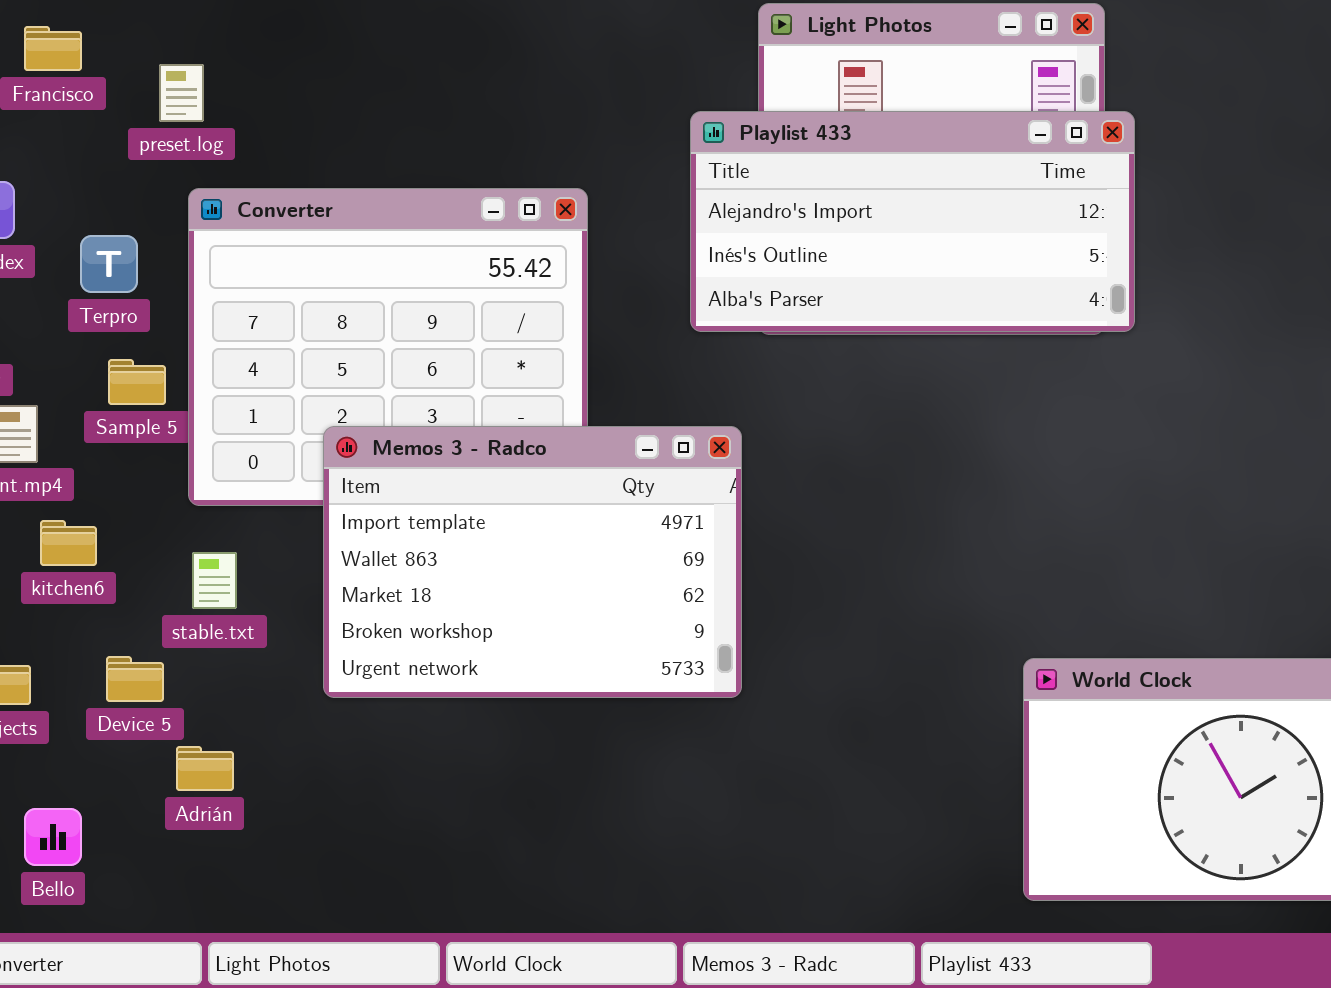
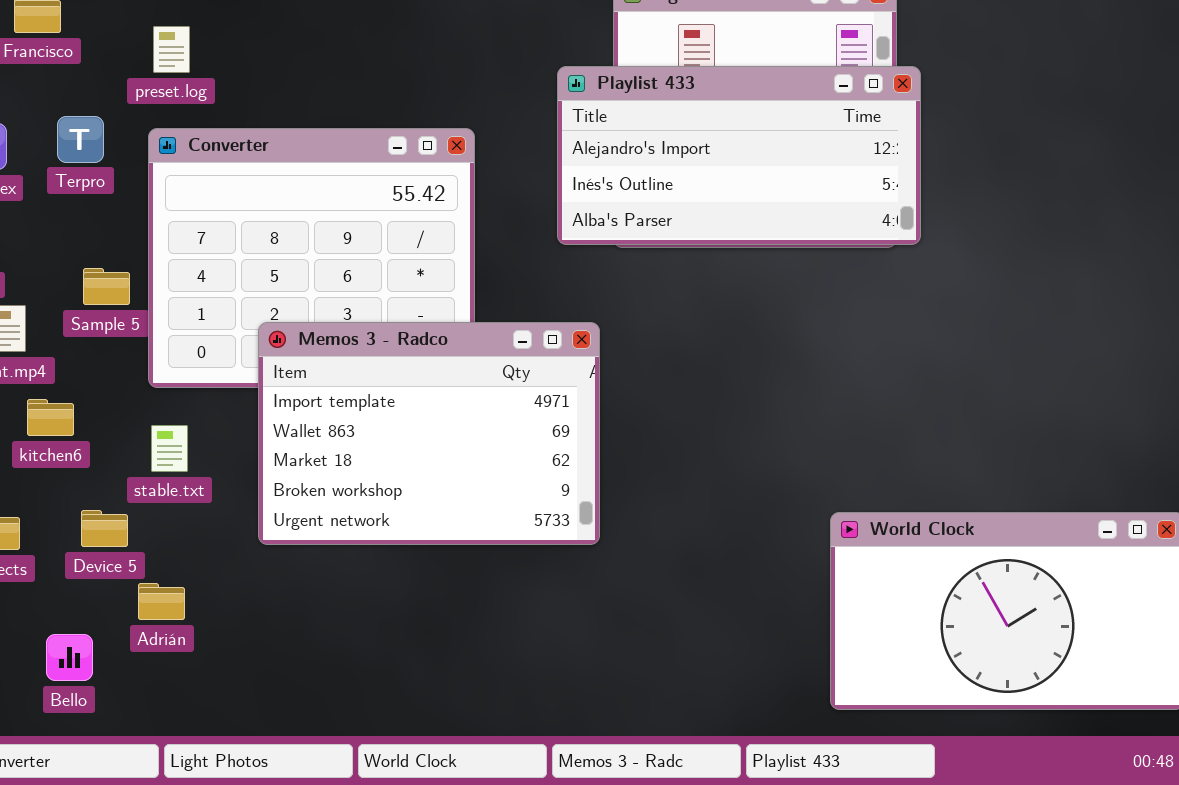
preset.log: [159,64,204,122] -> [153,26,190,73], moved
Terpro: [80,235,138,293] -> [57,116,104,163], moved
Bello: [24,808,82,866] -> [46,634,93,681], moved

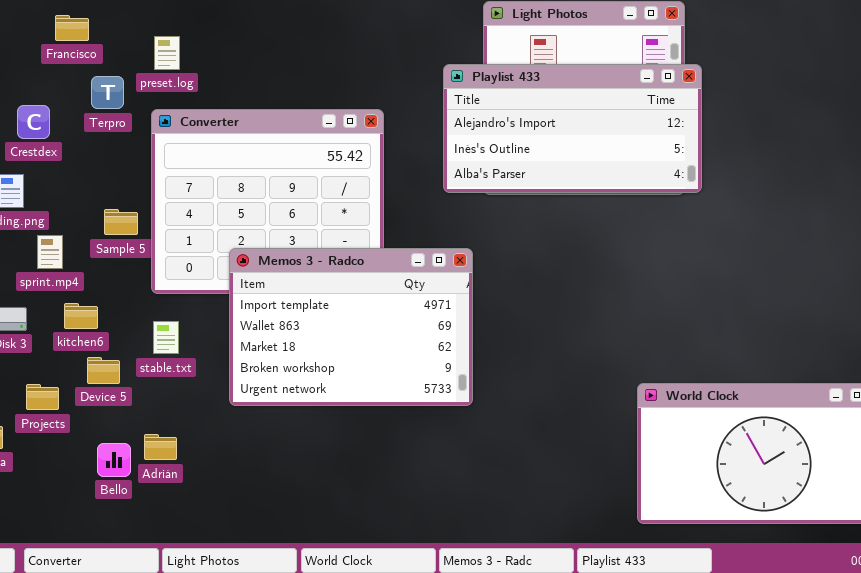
Terpro: [57,116,104,163] -> [91,76,124,109], moved
Device 5: [81,510,128,547] -> [87,357,120,384], moved
Bello: [46,634,93,681] -> [97,443,131,477], moved

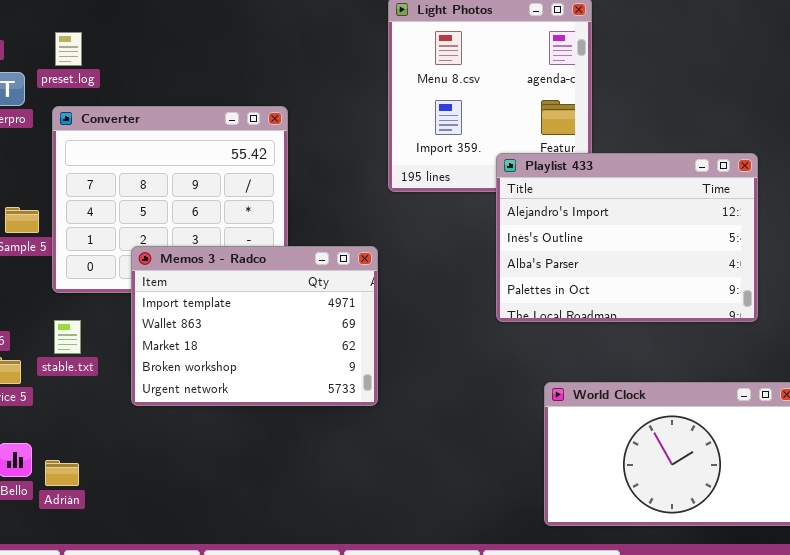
Playlist 433: [443,64,702,193] -> [496,153,758,322], moved, resized
Adrián: [144,434,177,460] -> [45,460,79,486], moved

